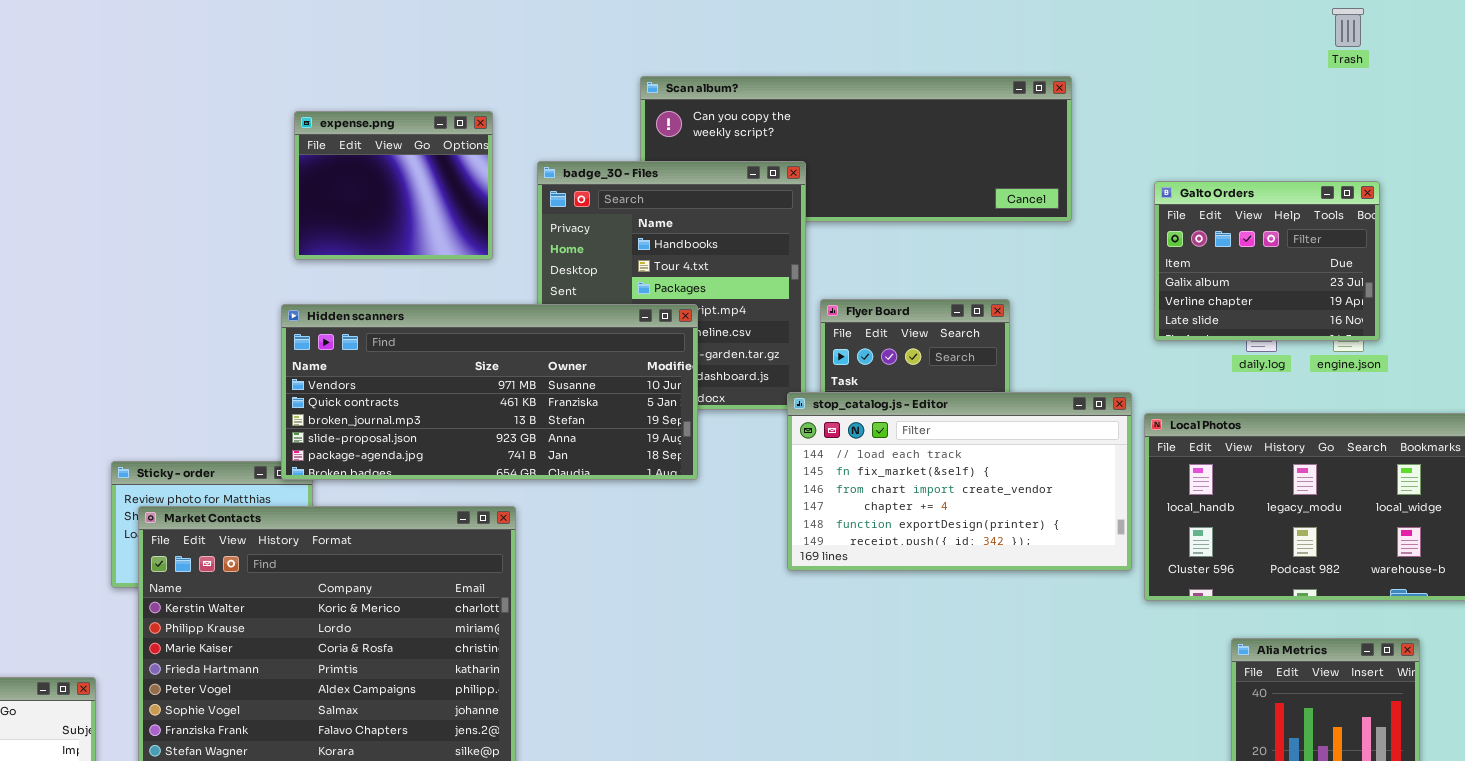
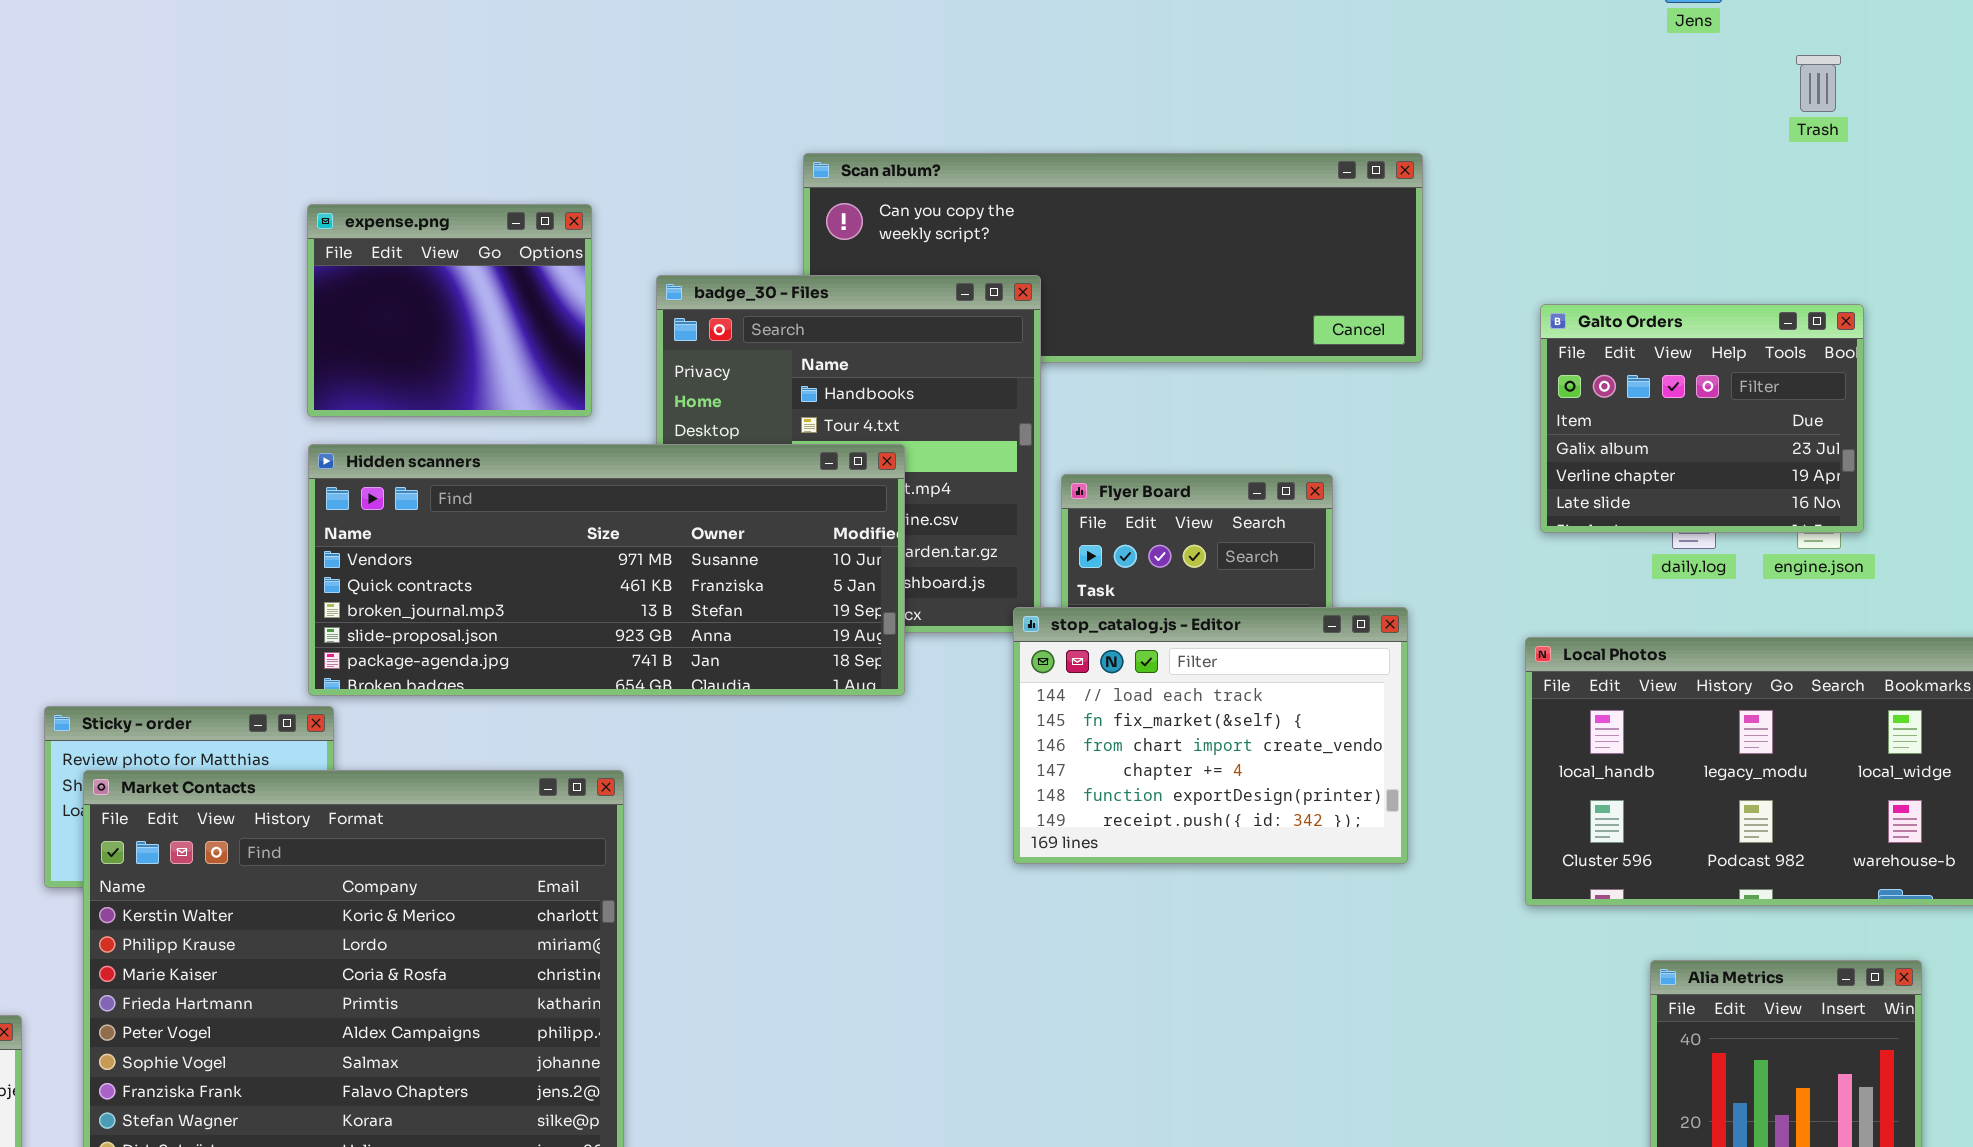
Hidden scanners: [281,304,698,480] -> [308,444,905,696], moved
stop_catalog.js - Editor: [787,392,1132,571] -> [1013,607,1408,864], resized

